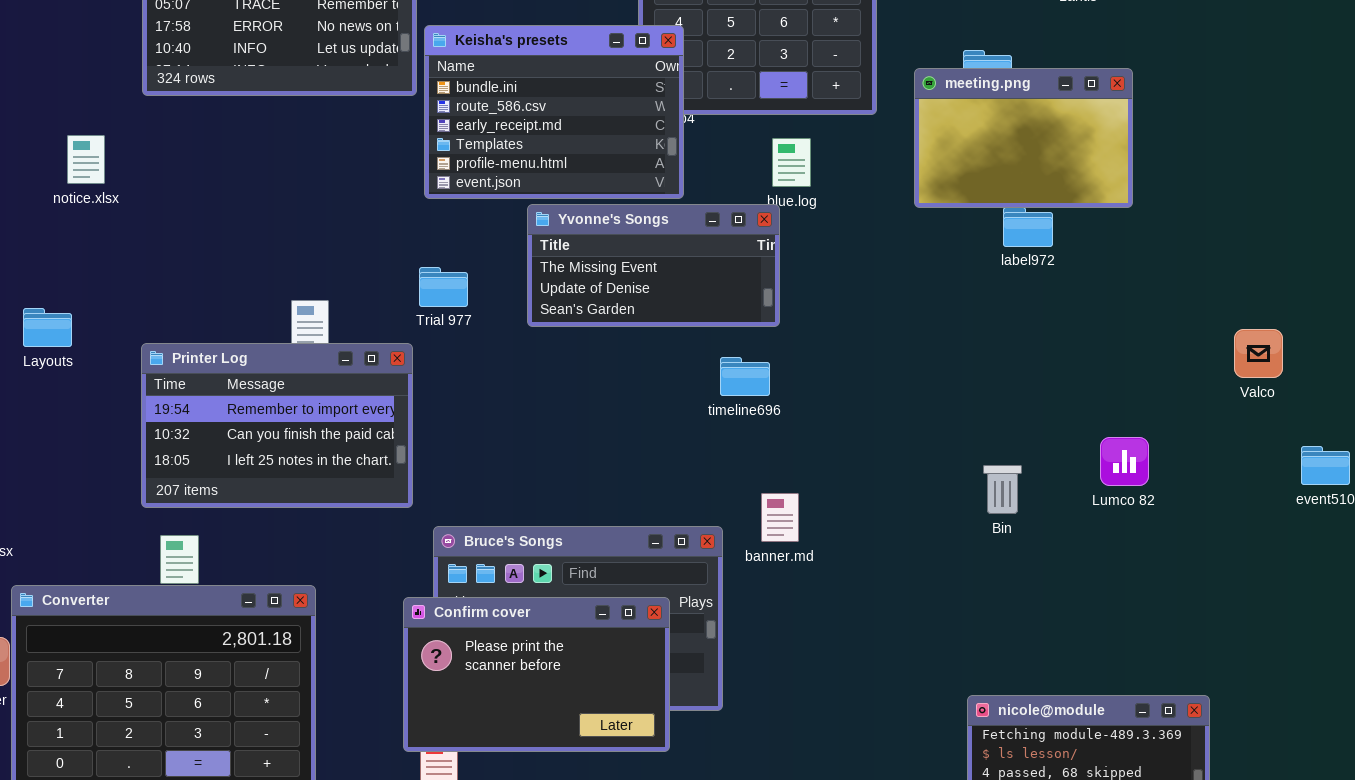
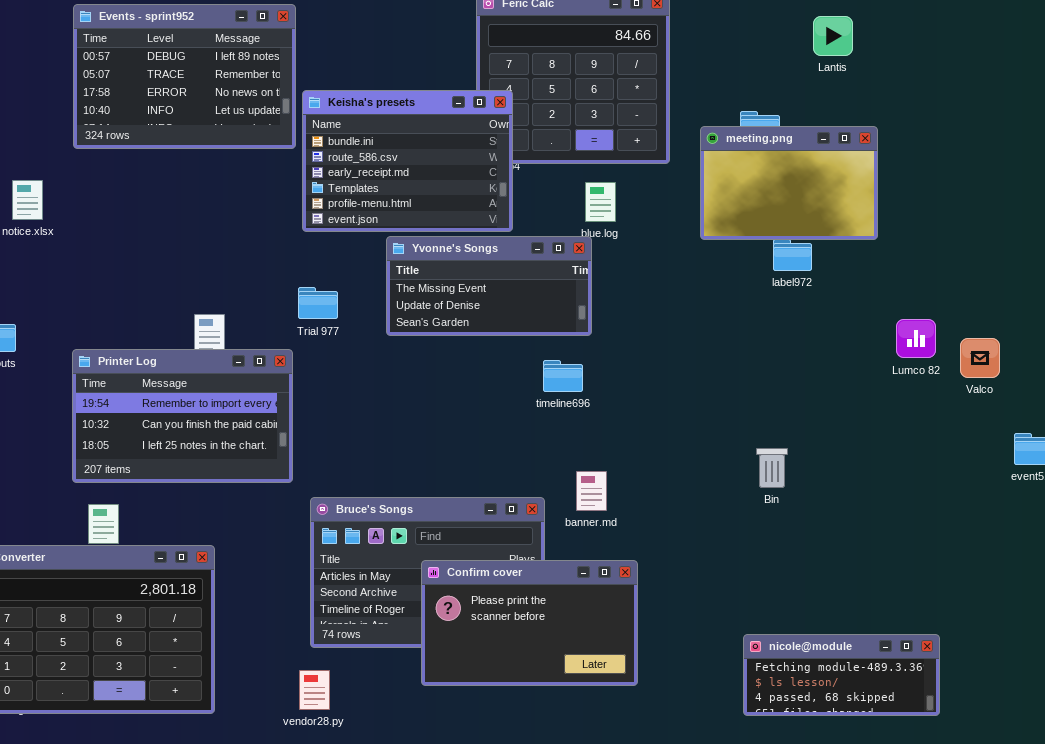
Lumco 82: [1100,437,1149,486] -> [896,319,936,358], moved
Confirm cover: [403,597,670,752] -> [421,560,638,686], moved

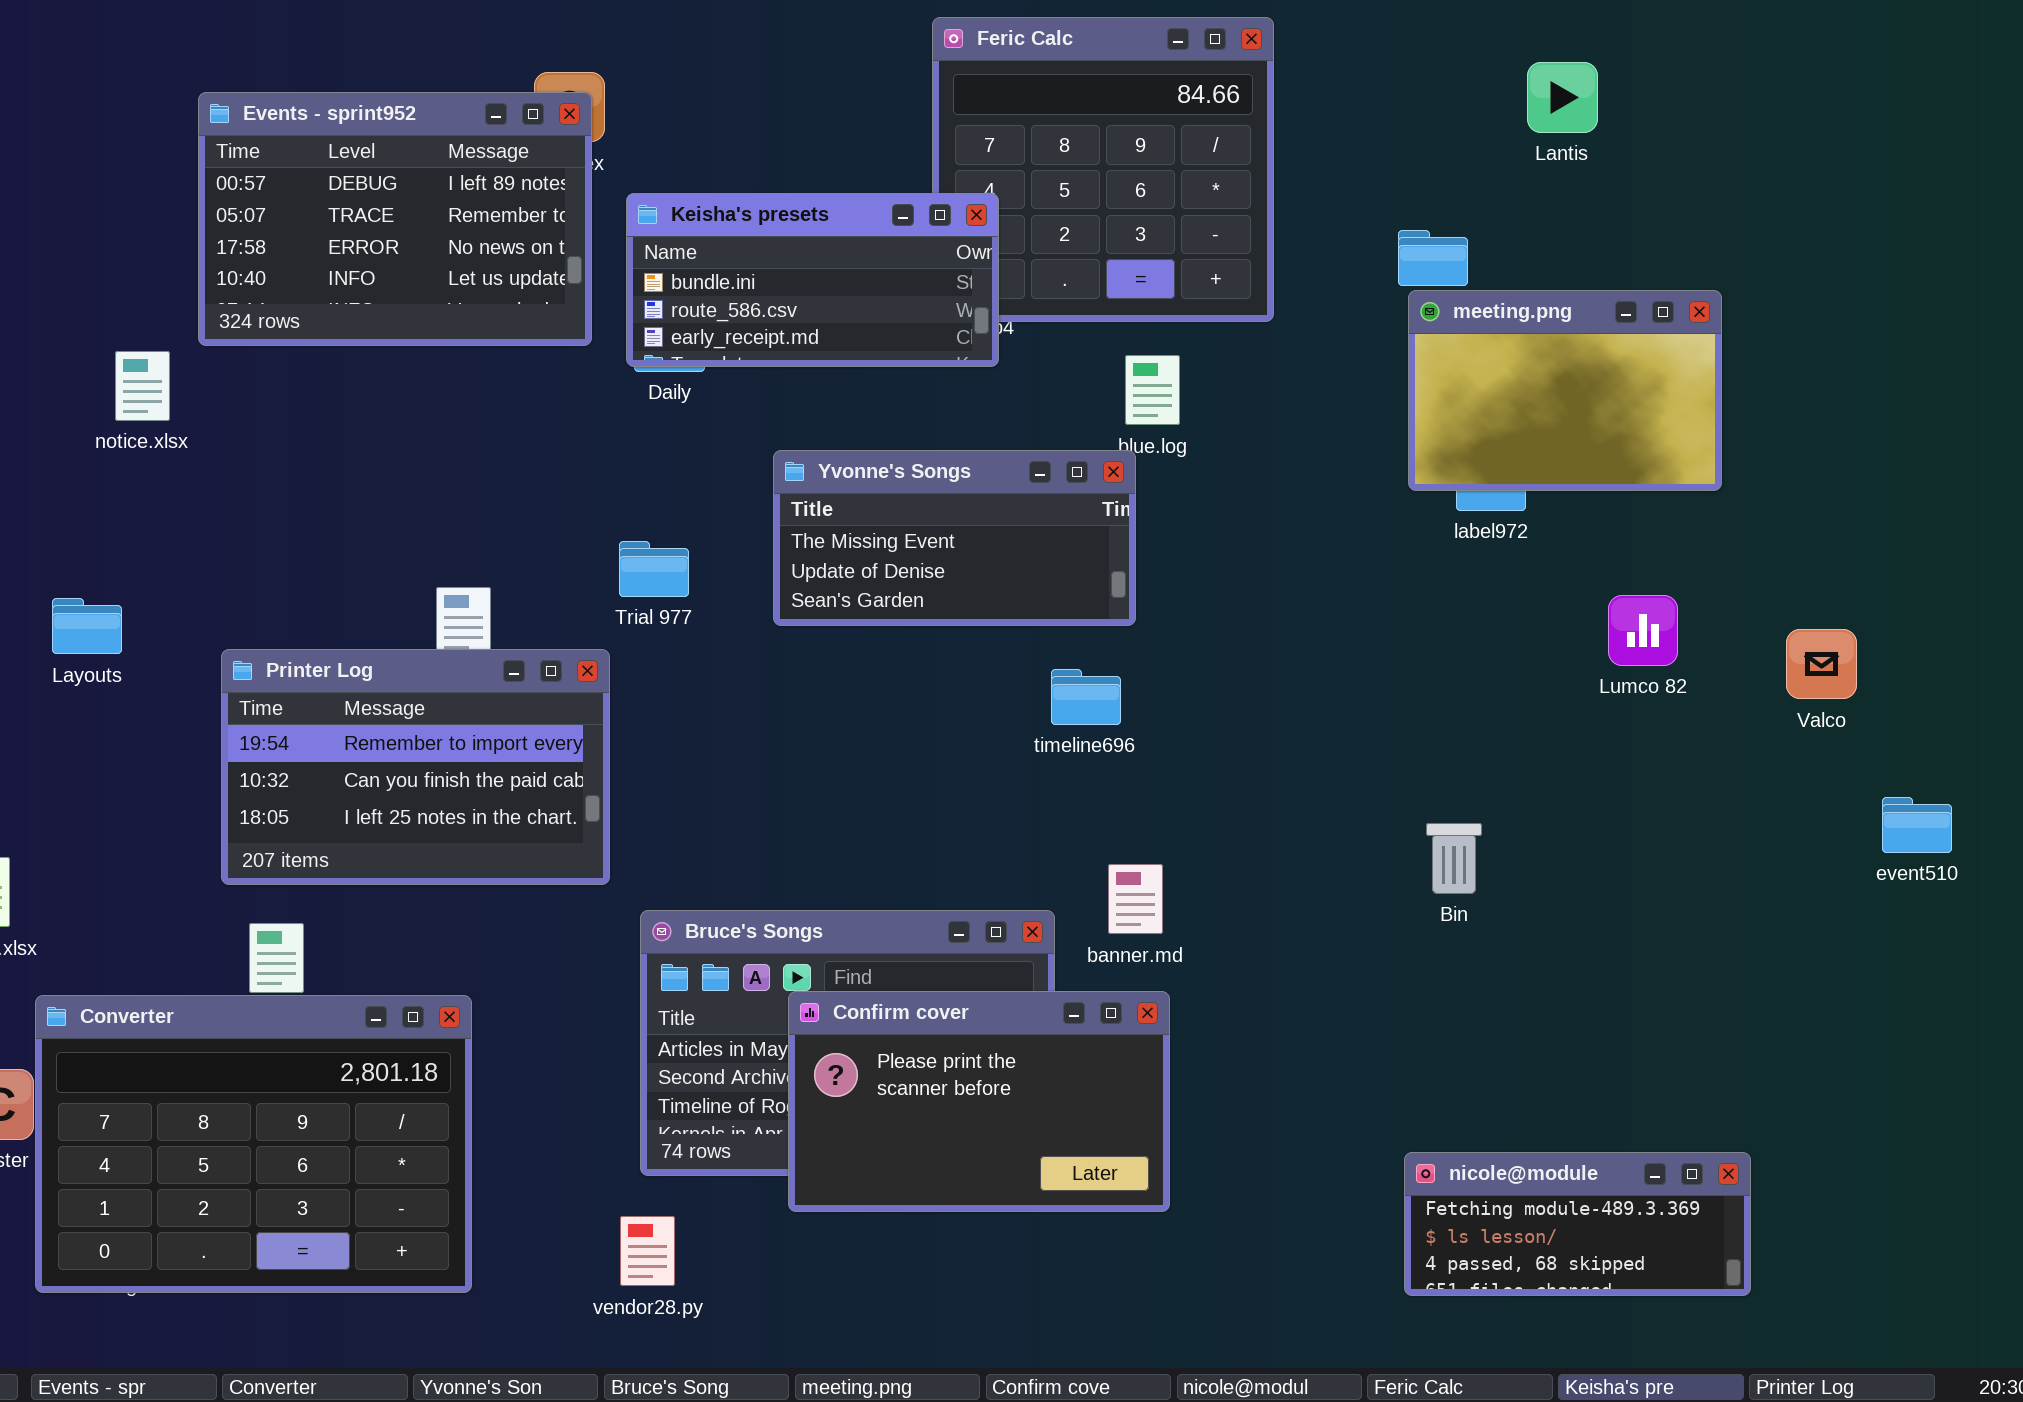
Events - sprint952: [73,4,296,149] -> [198,92,592,346], moved
Keisha's presets: [302,90,513,232] -> [626,193,999,367], resized
meeting.png: [700,126,878,240] -> [1408,290,1722,491], moved
Lumco 82: [896,319,936,358] -> [1608,595,1678,666], moved
Confirm cover: [421,560,638,686] -> [788,991,1170,1212], moved

